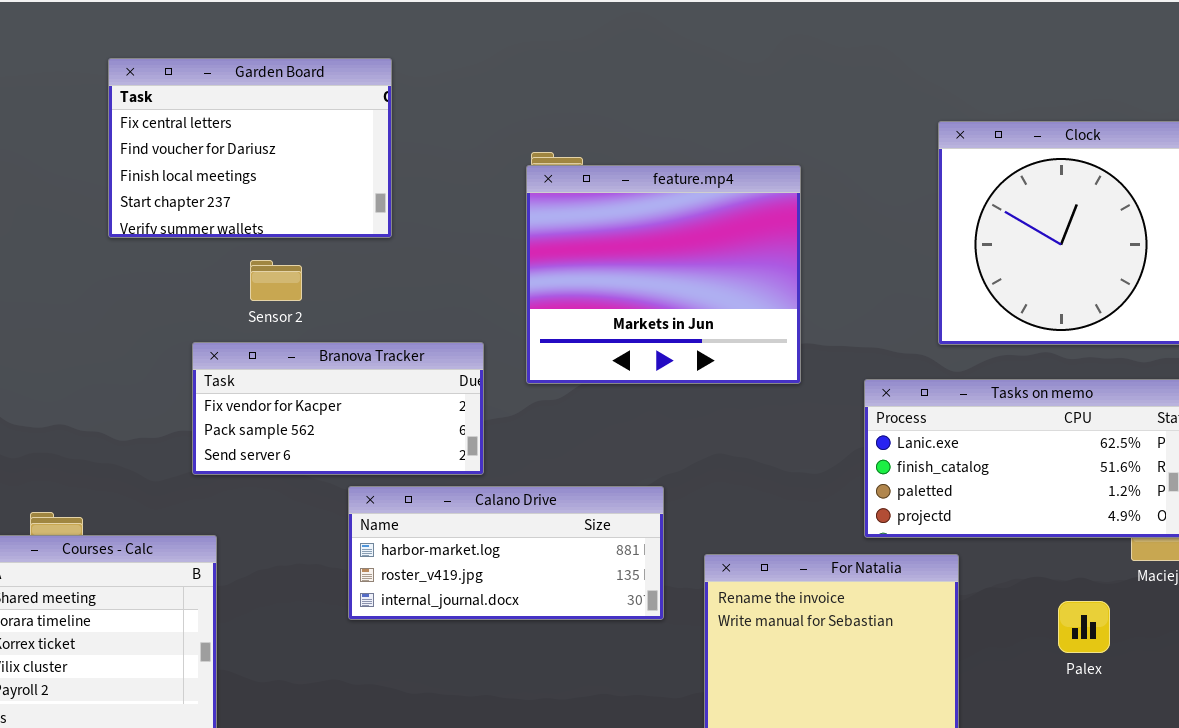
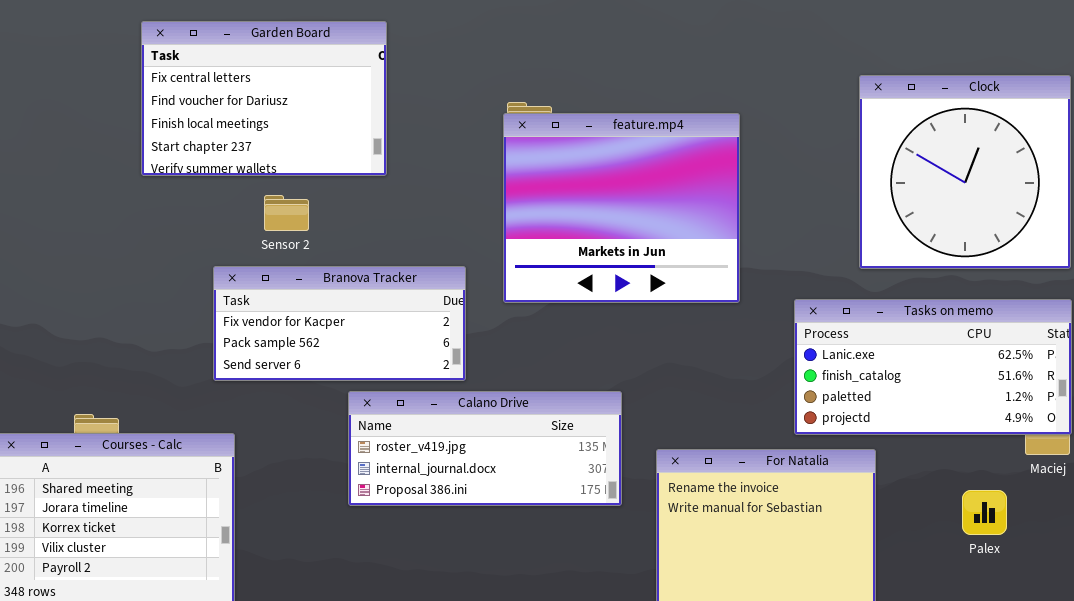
Calano Drive: [348,486,664,620] -> [348,391,622,506], scrolled down 1 row

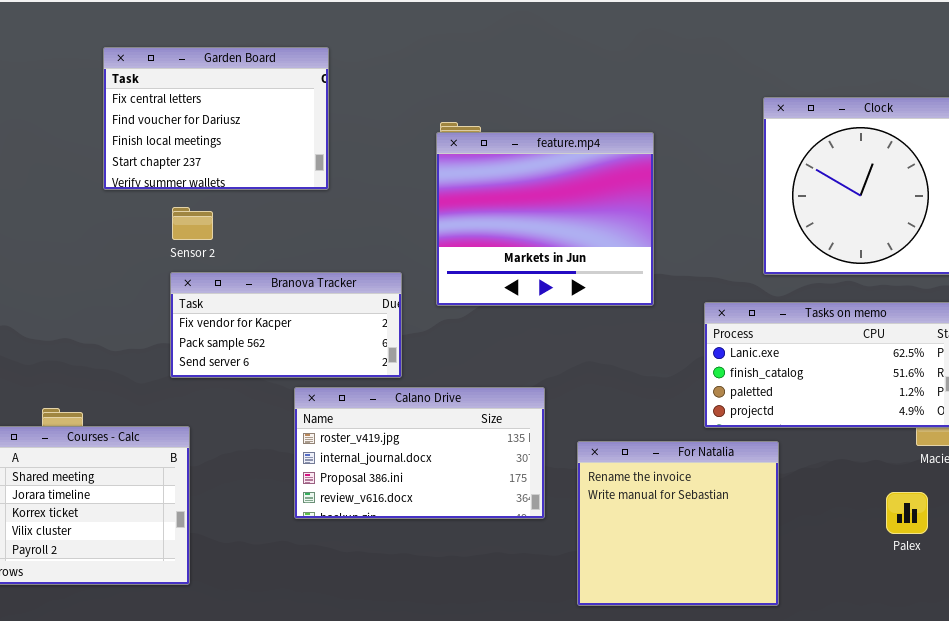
Sensor 2: [264,195,309,231] -> [172,207,213,240], moved
Calano Drive: [348,391,622,506] -> [294,387,545,519], resized
Palex: [962,490,1007,535] -> [886,492,928,534], moved

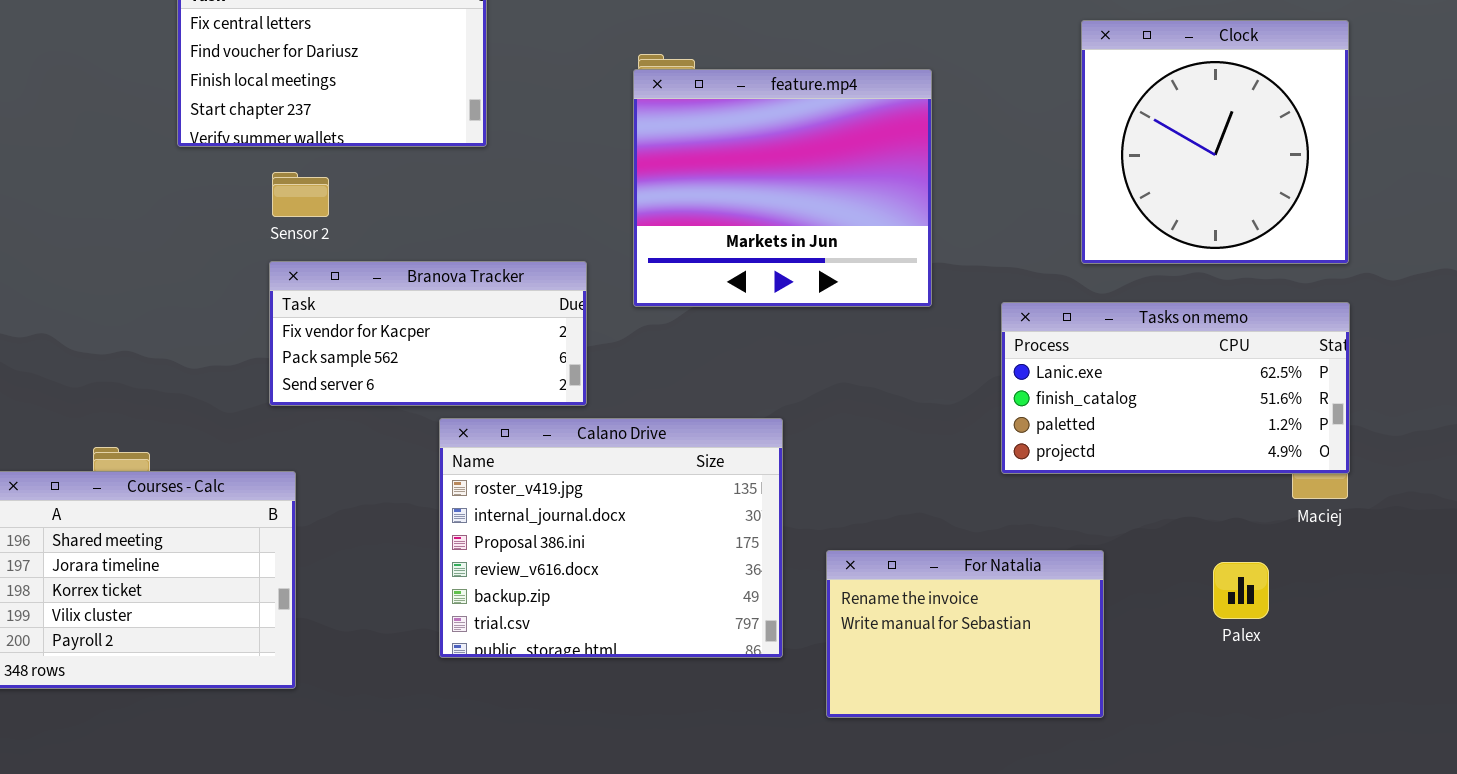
Calano Drive: [294,387,545,519] -> [439,418,783,658], resized
For Natalia: [577,441,779,606] -> [826,550,1104,718], resized
Palex: [886,492,928,534] -> [1213,562,1269,619], moved

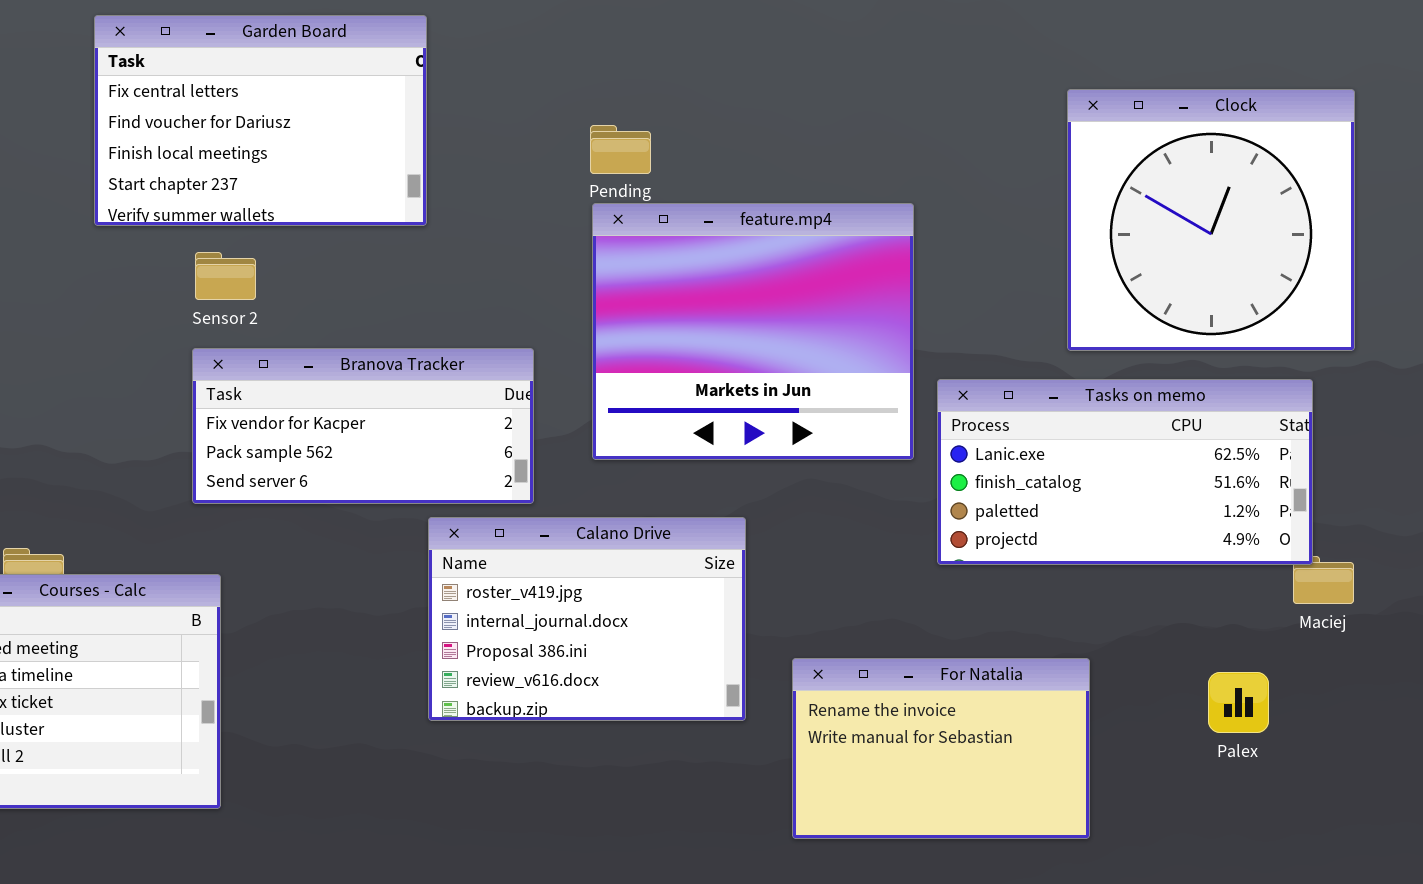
feature.mp4: [633,69,932,307] -> [592,203,914,460], moved
Tasks on memo: [1001,302,1350,474] -> [937,379,1313,565], moved
Calano Drive: [439,418,783,658] -> [428,517,746,721], resized

